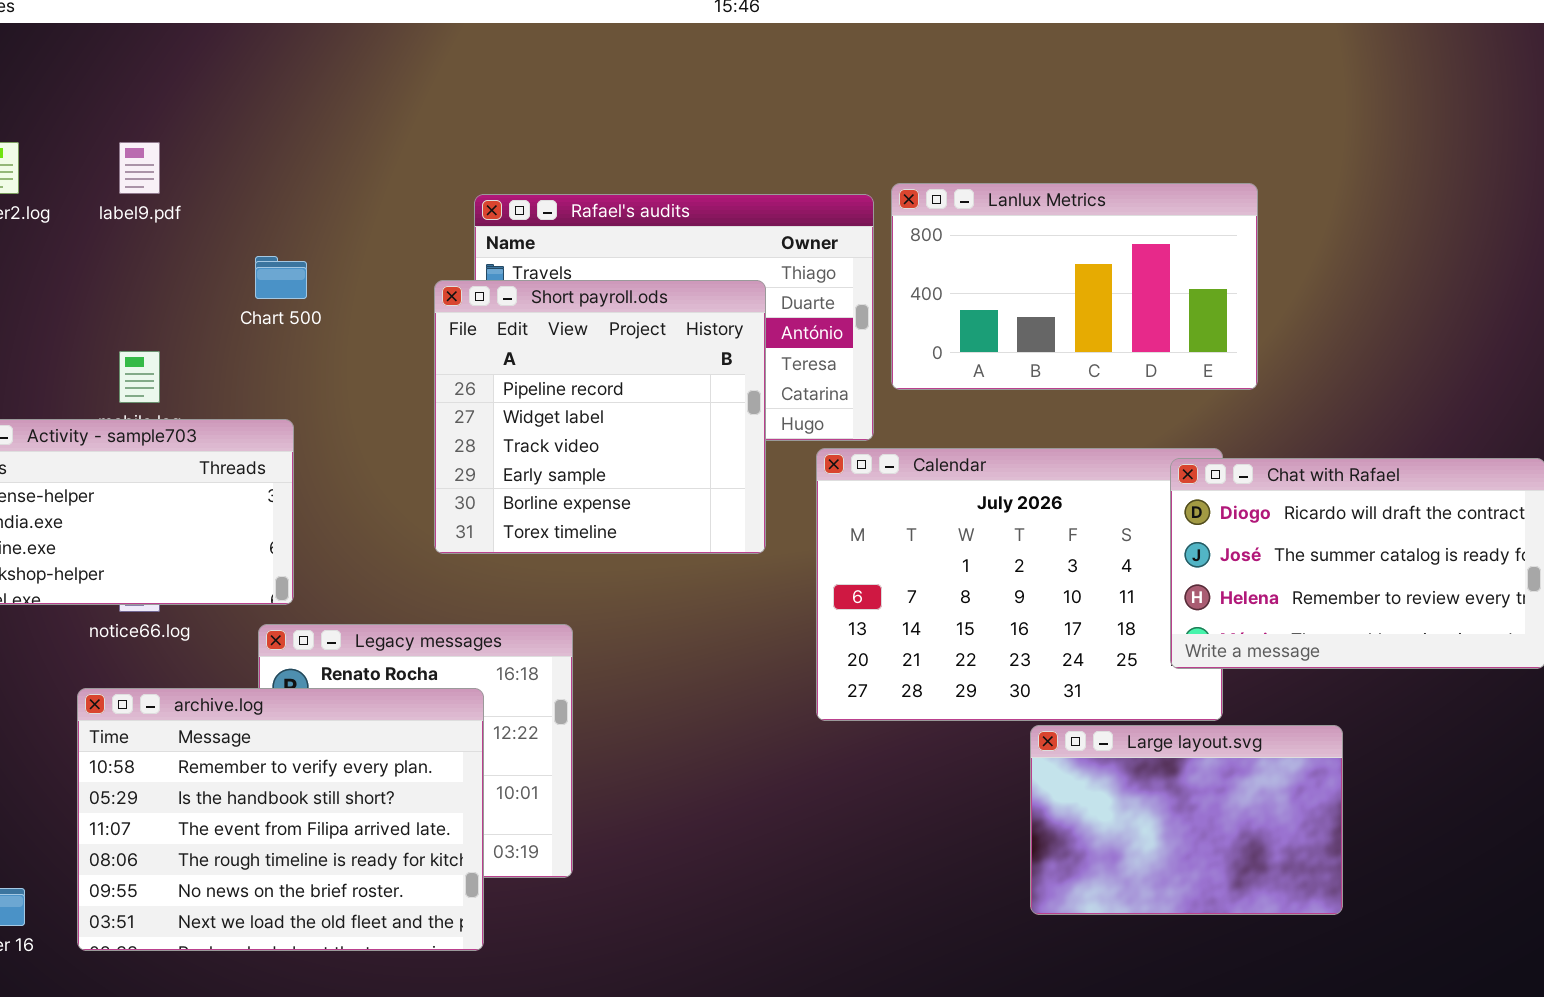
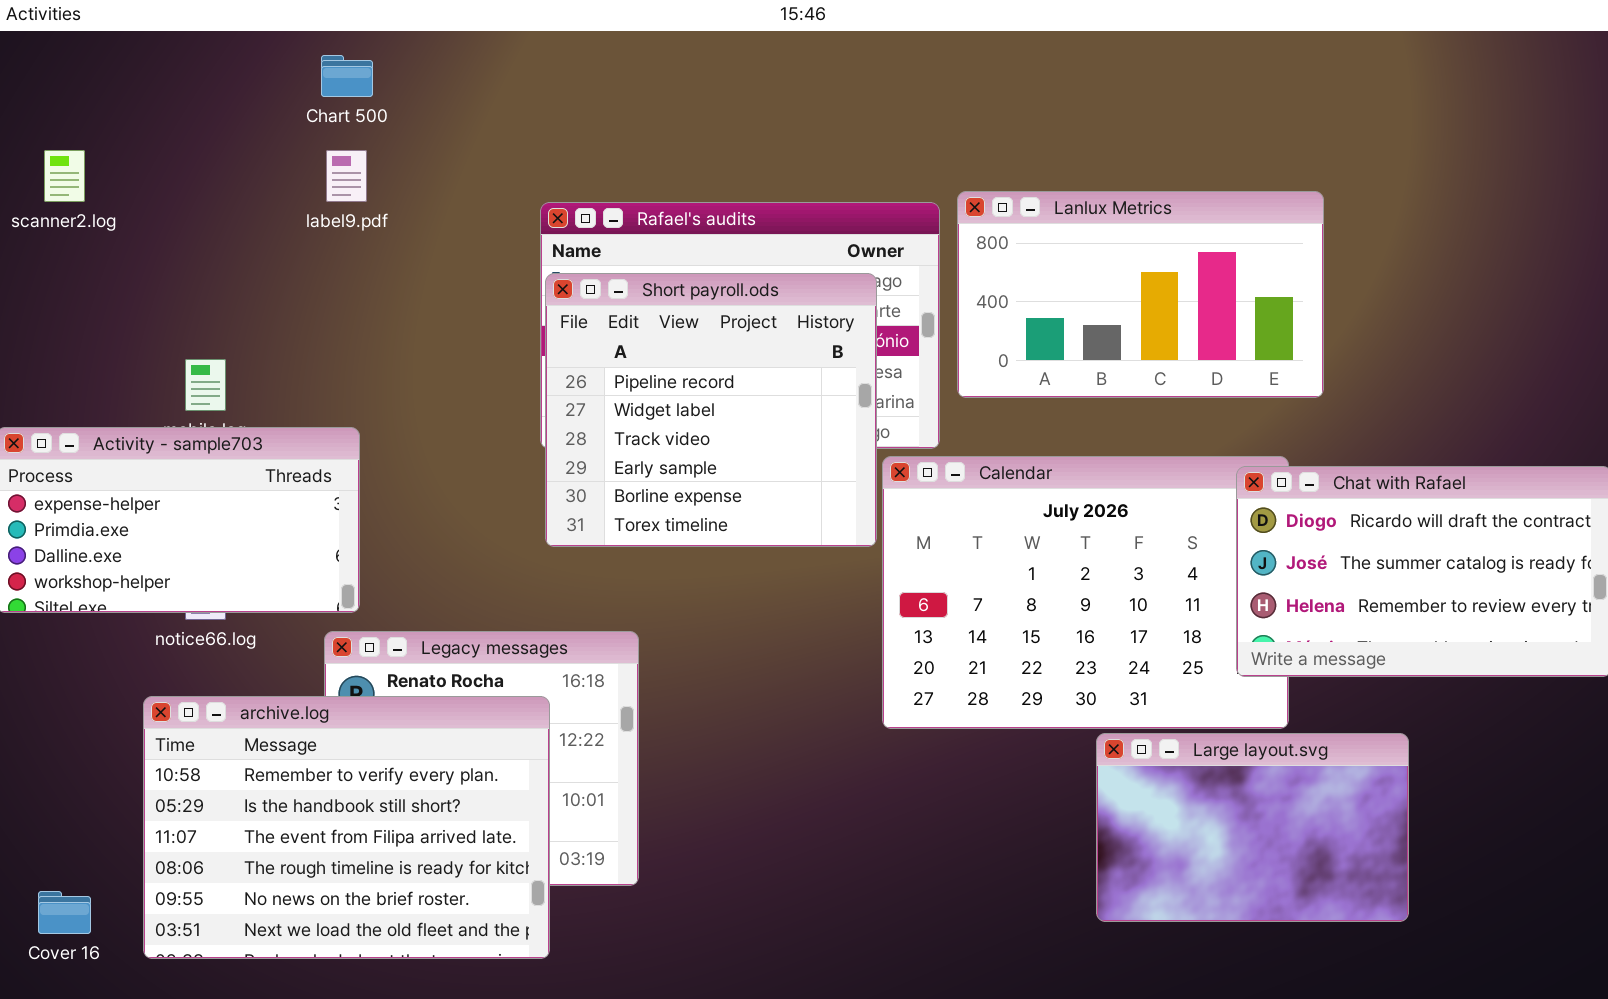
label9.pdf: [119,142,160,194] -> [326,150,367,202], moved
Chart 500: [255,256,307,299] -> [321,55,373,97], moved
Short payroll.ods: [434,280,766,554] -> [545,273,877,547], moved

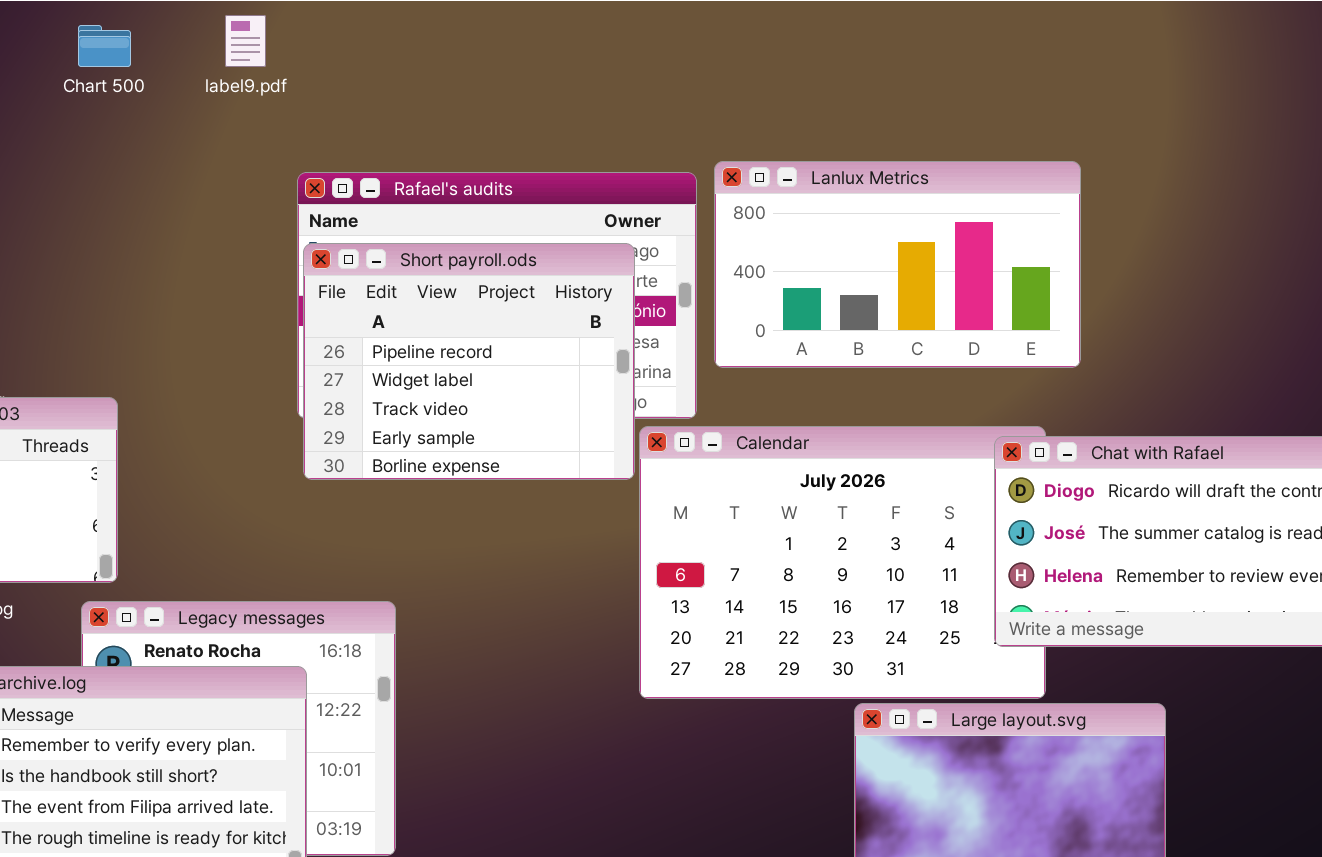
label9.pdf: [326,150,367,202] -> [225,15,266,67], moved
Short payroll.ods: [545,273,877,547] -> [303,243,635,480], resized

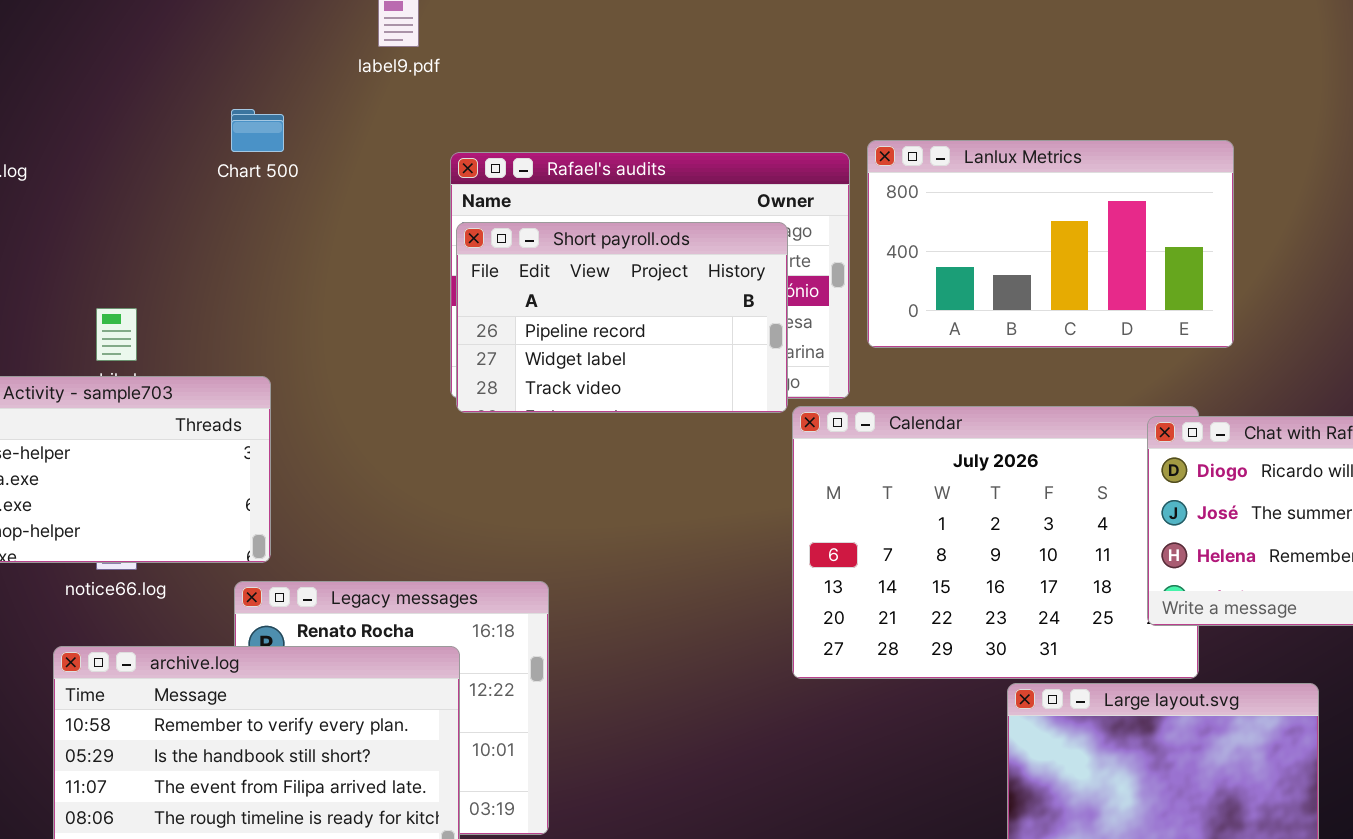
Chart 500: [78,25,131,67] -> [231,109,284,152], moved
Short payroll.ods: [303,243,635,480] -> [456,222,788,413], resized

